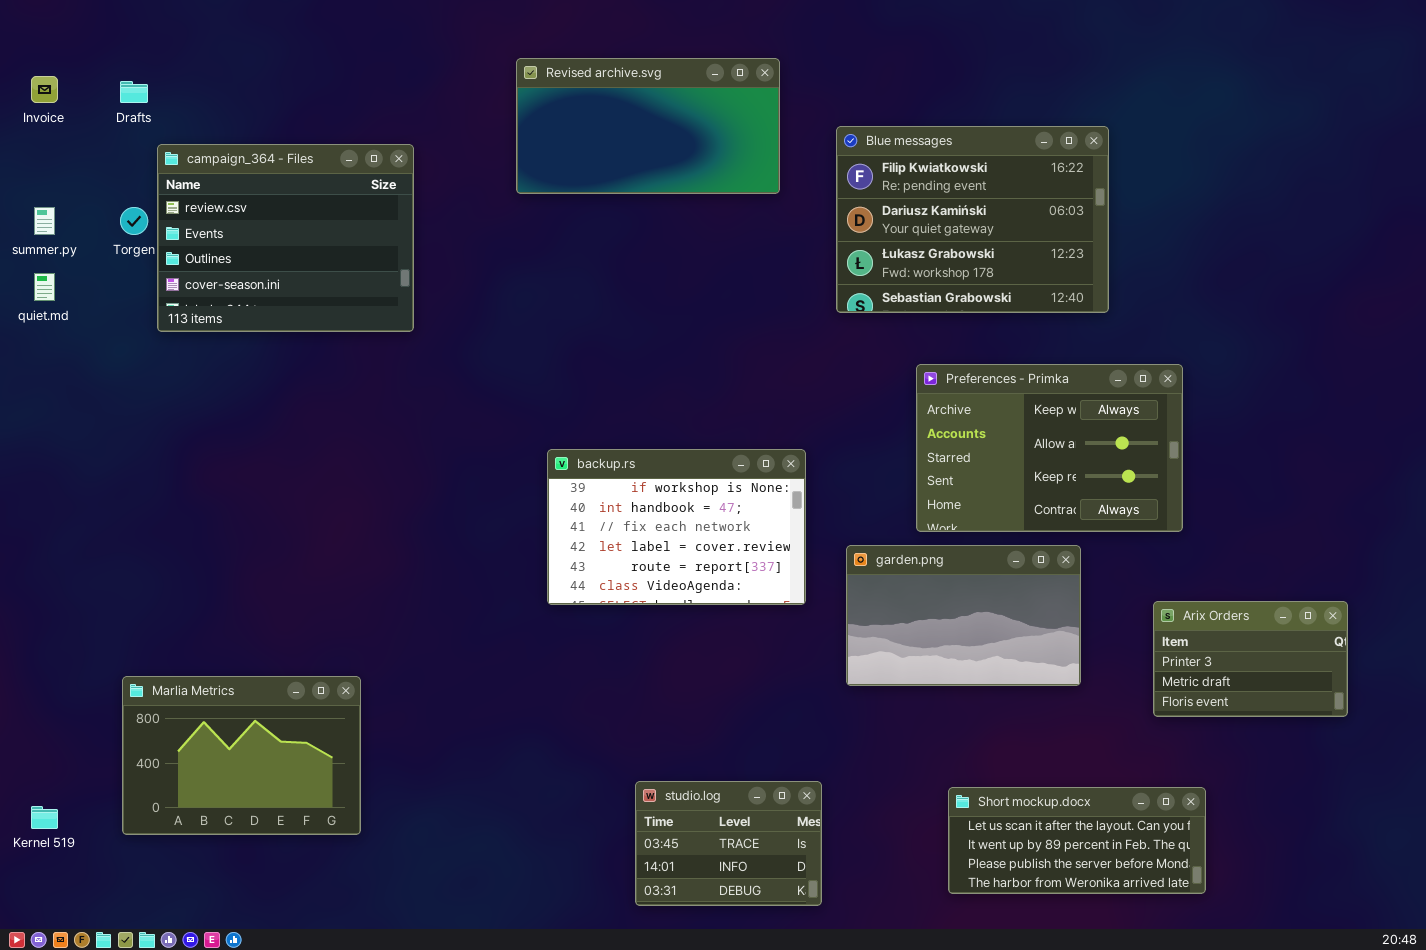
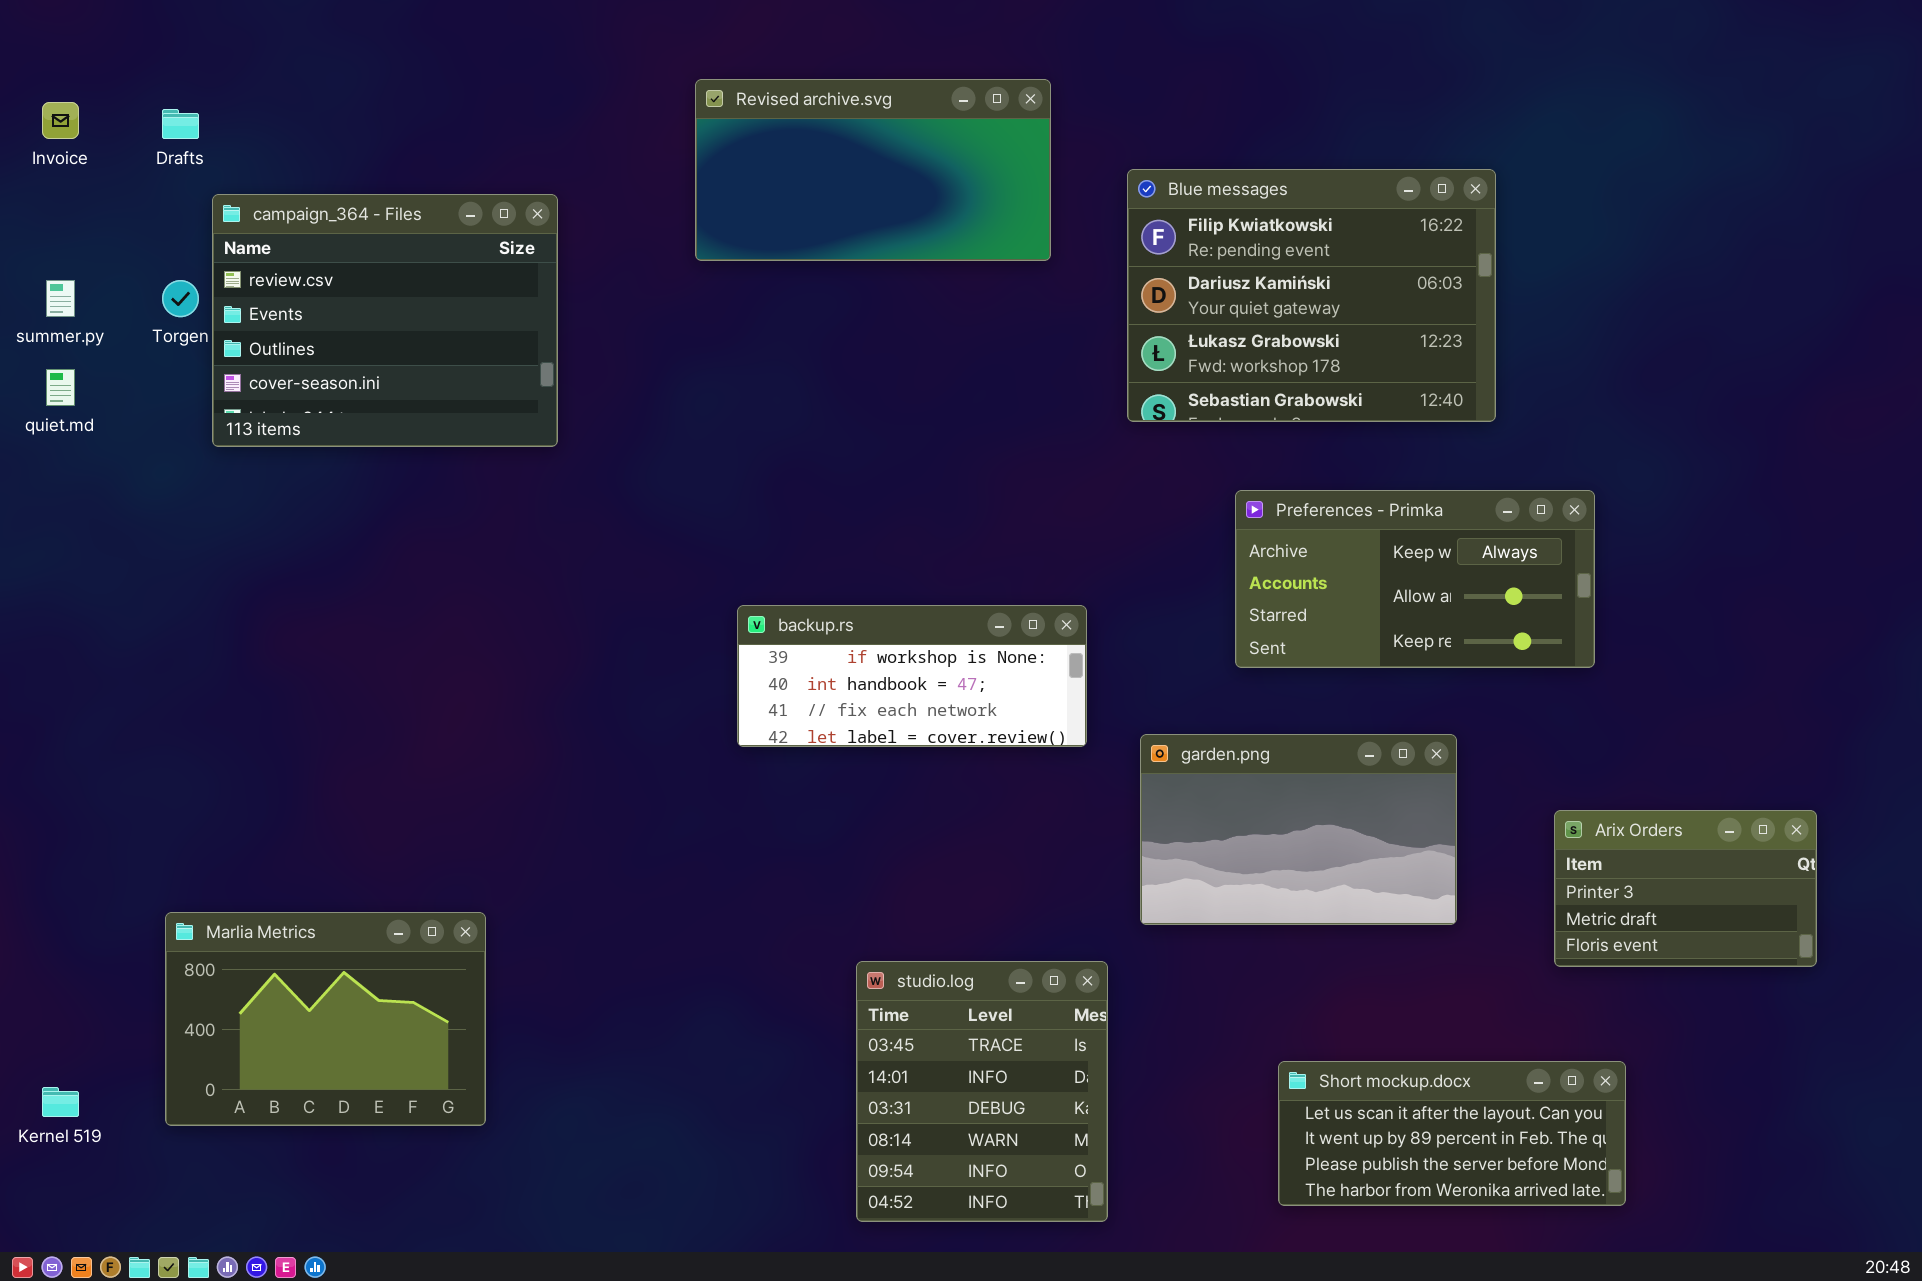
Preferences - Primka: [916,364,1183,532] -> [1235,490,1595,668], resized
backup.rs: [547,449,806,605] -> [737,605,1087,747], resized
studio.log: [635,781,822,906] -> [856,961,1108,1222], resized

